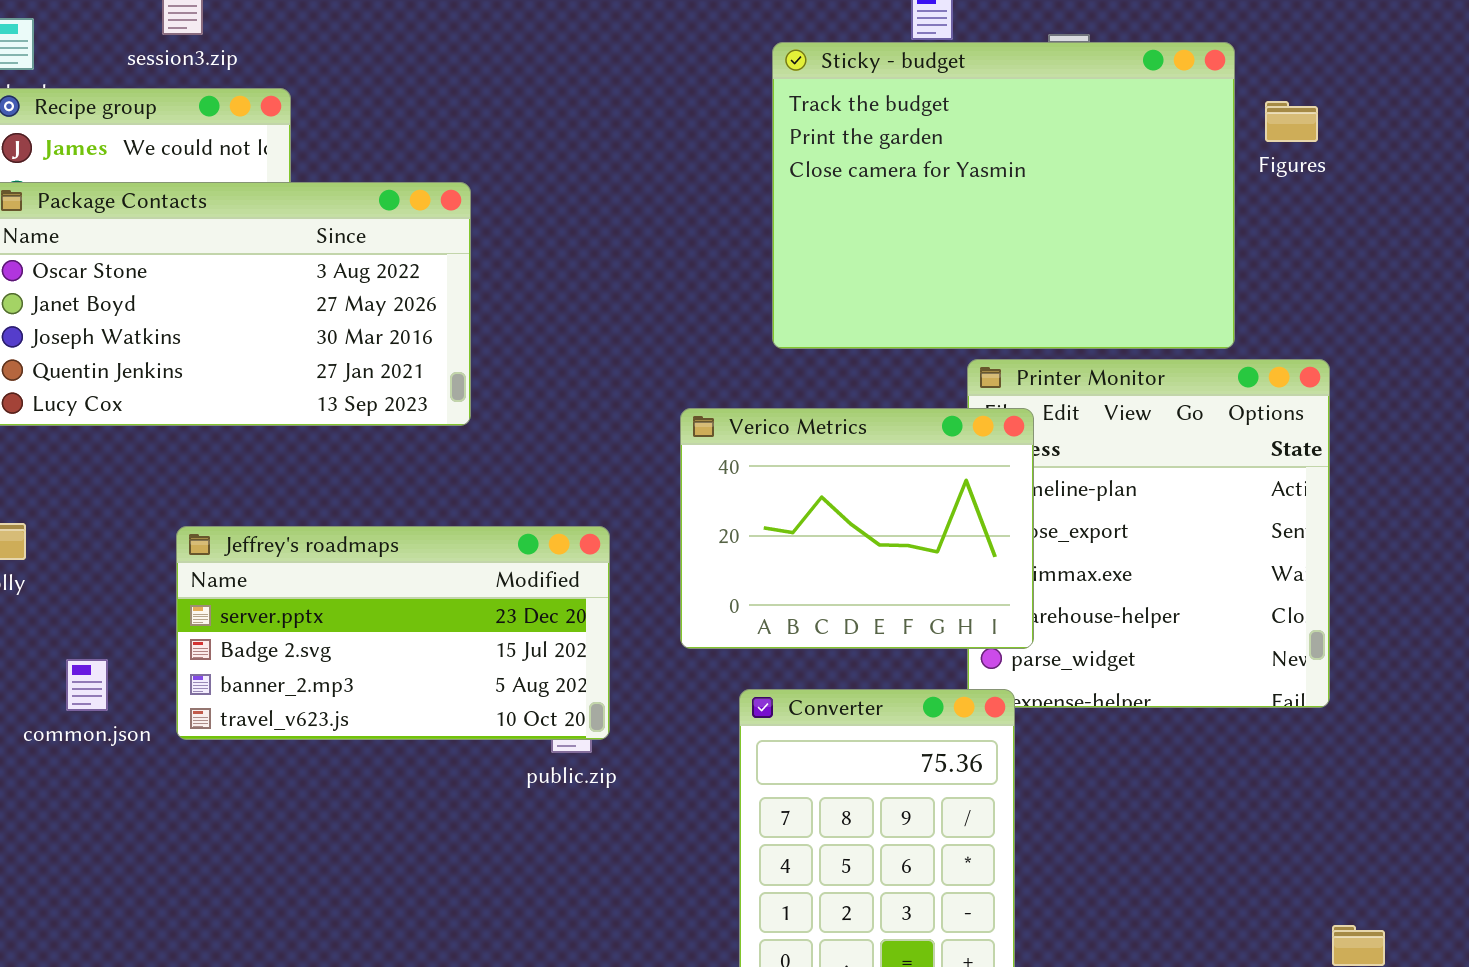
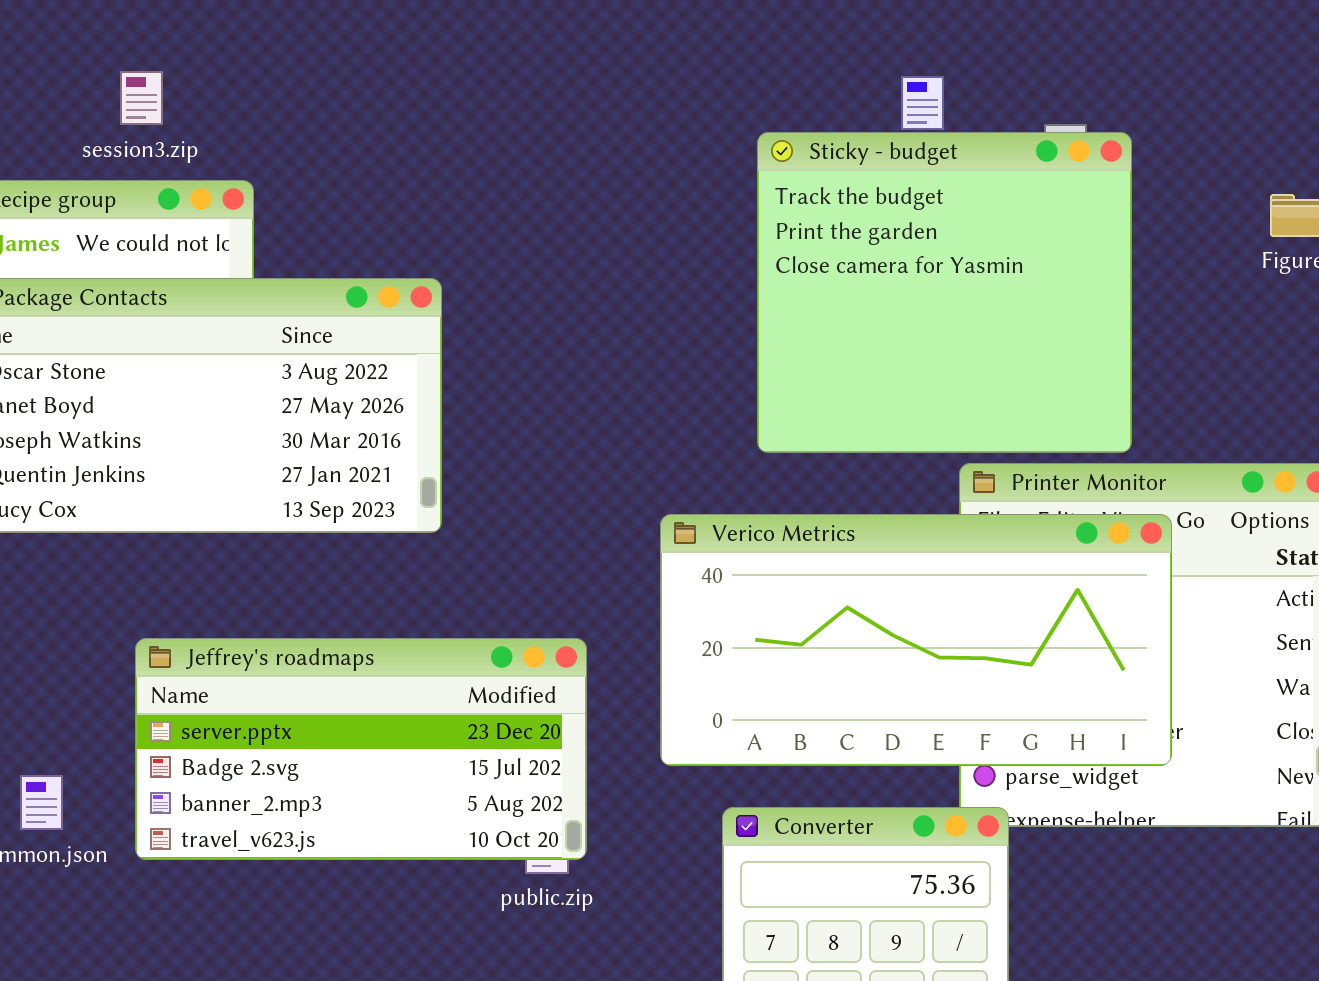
Sticky - budget: [772,42,1235,349] -> [757,132,1132,453], resized
Verico Metrics: [680,408,1034,649] -> [660,514,1172,766], resized

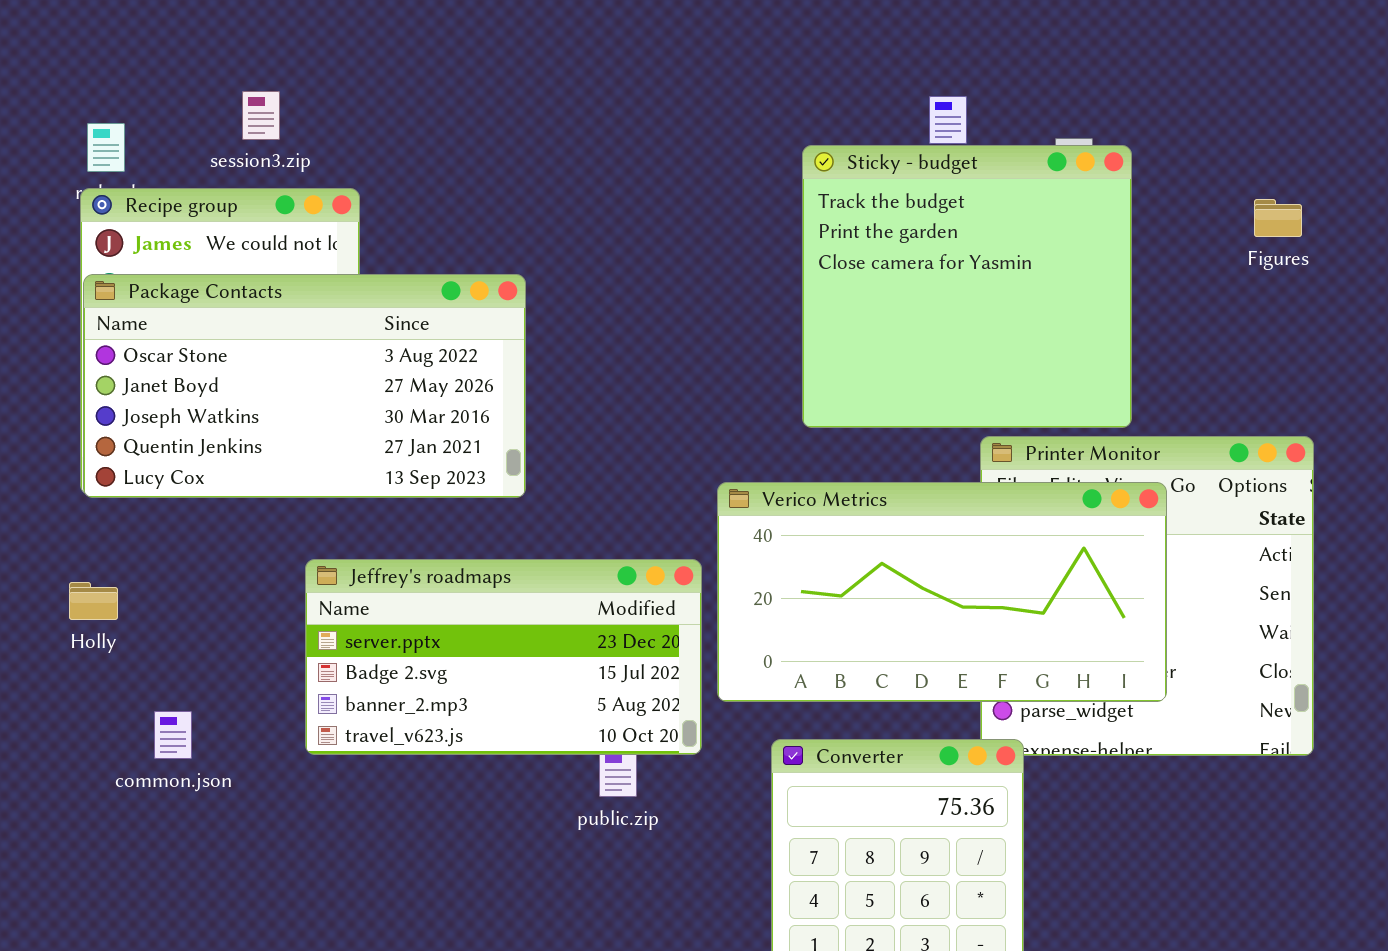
Jeffrey's roadmaps: [135,638,587,860] -> [305,559,702,755], moved

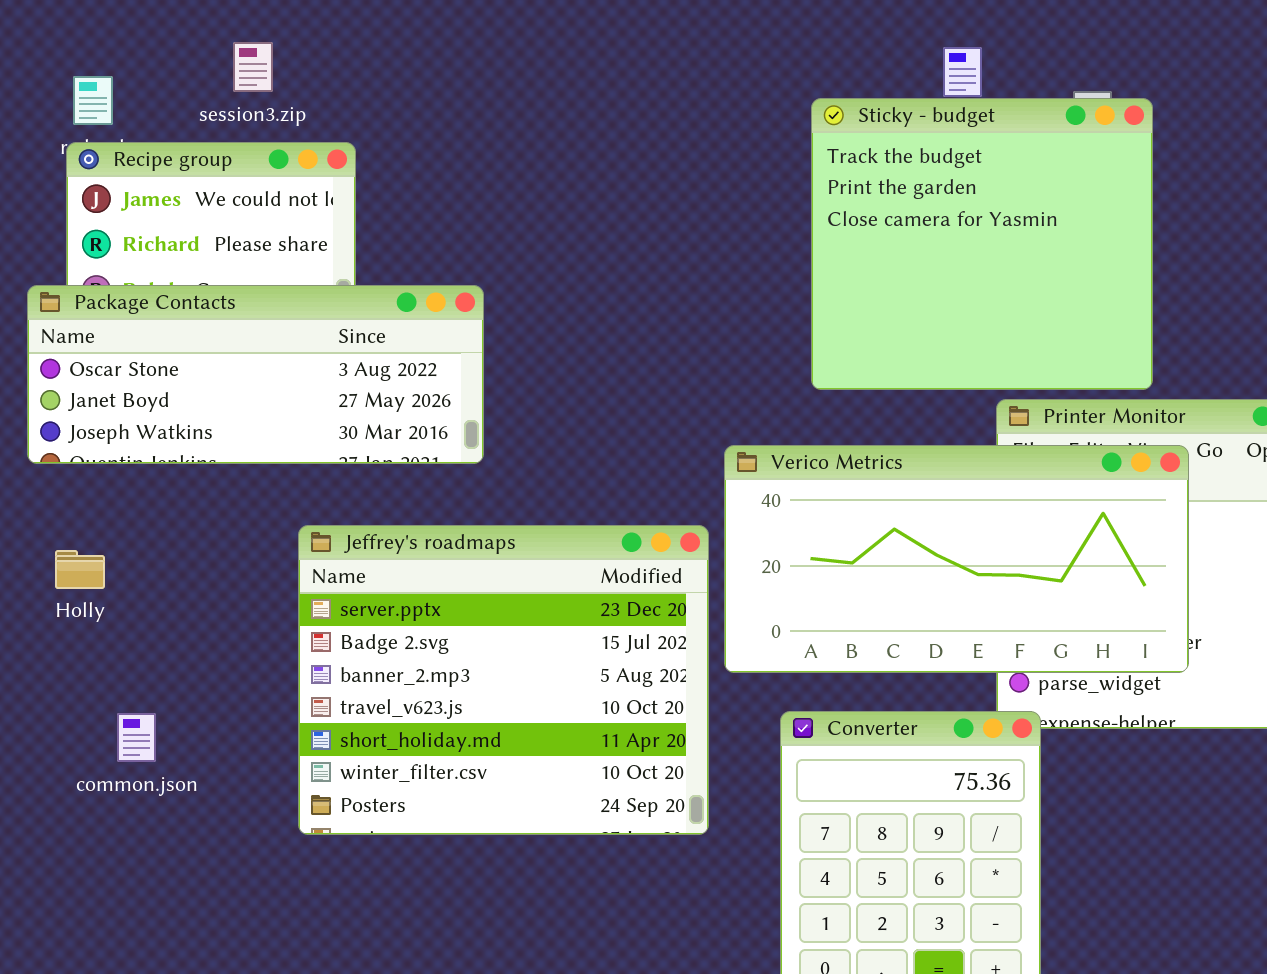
Package Contacts: [83,274,526,498] -> [27,285,484,464], moved, resized
Jeffrey's roadmaps: [305,559,702,755] -> [298,525,709,835], resized
common.json: [154,711,192,759] -> [117,713,156,762], moved

